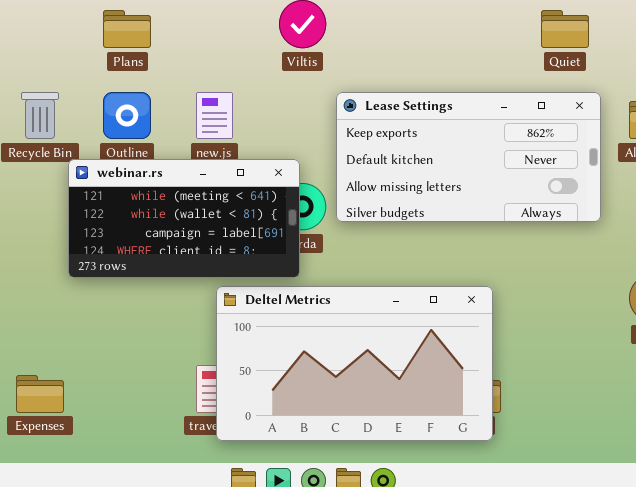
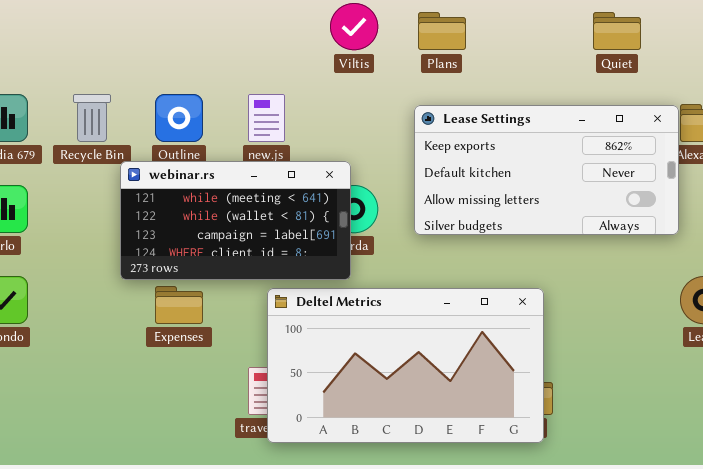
Plans: [103,10,151,48] -> [418,12,466,50], moved
Lease Settings: [336,92,601,222] -> [414,105,679,235], moved
Expenses: [16,375,64,413] -> [155,286,203,324], moved

